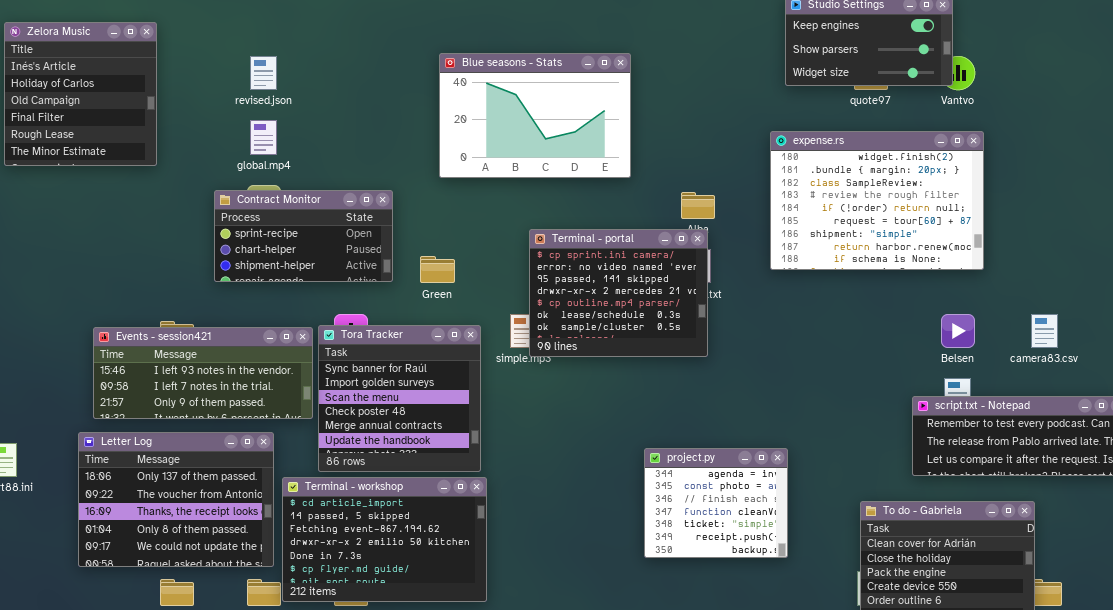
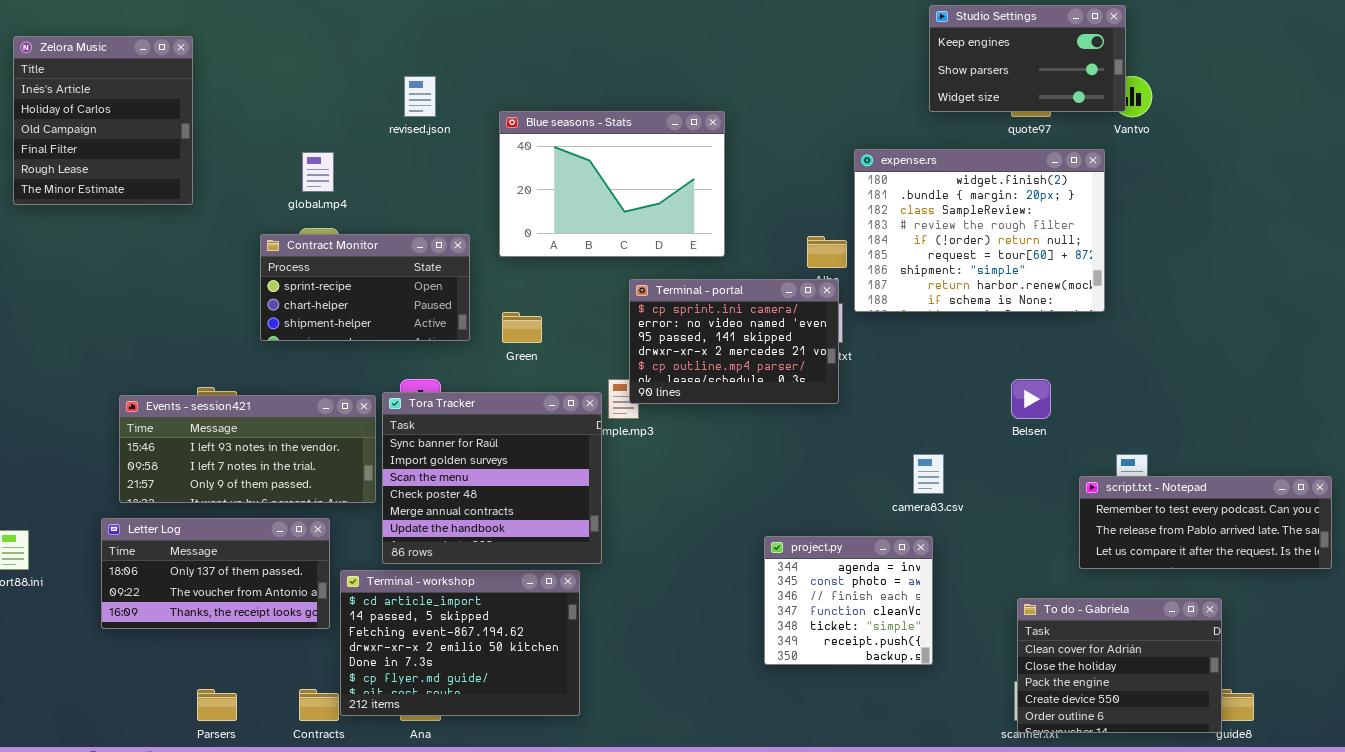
Blue seasons - Stats: [439,53,631,178] -> [499,111,725,257], moved
revised.json: [250,56,277,90] -> [404,76,436,117], moved
expense.rs: [770,131,984,270] -> [854,149,1105,312], moved
Terminal - portal: [529,229,708,357] -> [629,279,839,404], resized
Belsen: [941,314,975,348] -> [1011,379,1051,419], moved
camera83.csv: [1031,314,1058,348] -> [913,454,944,494], moved
Tora Tracker: [318,325,481,472] -> [382,392,602,564], resized
Letter Log: [78,432,274,567] -> [101,518,330,629], resized

